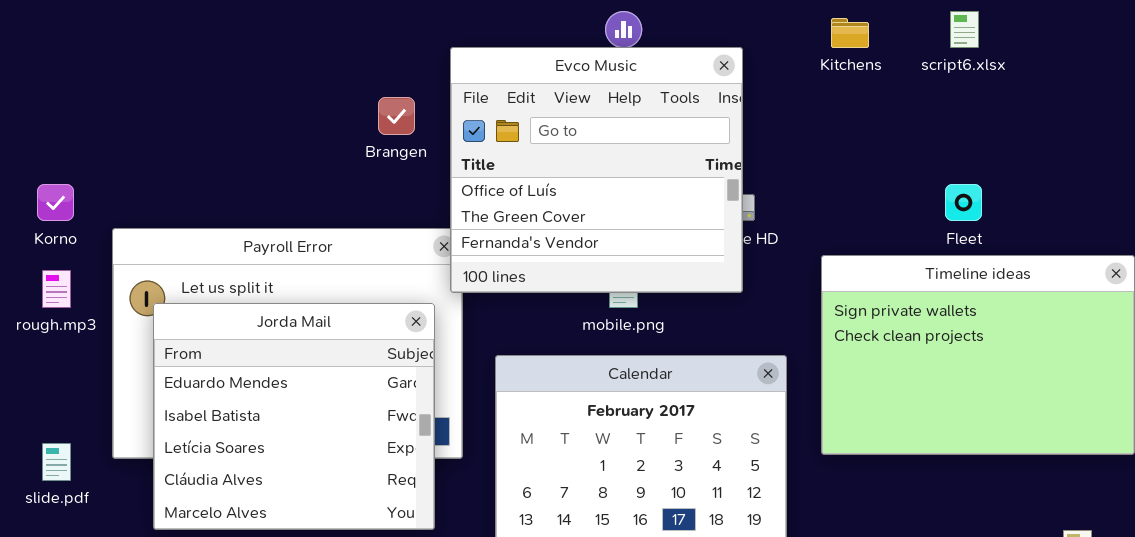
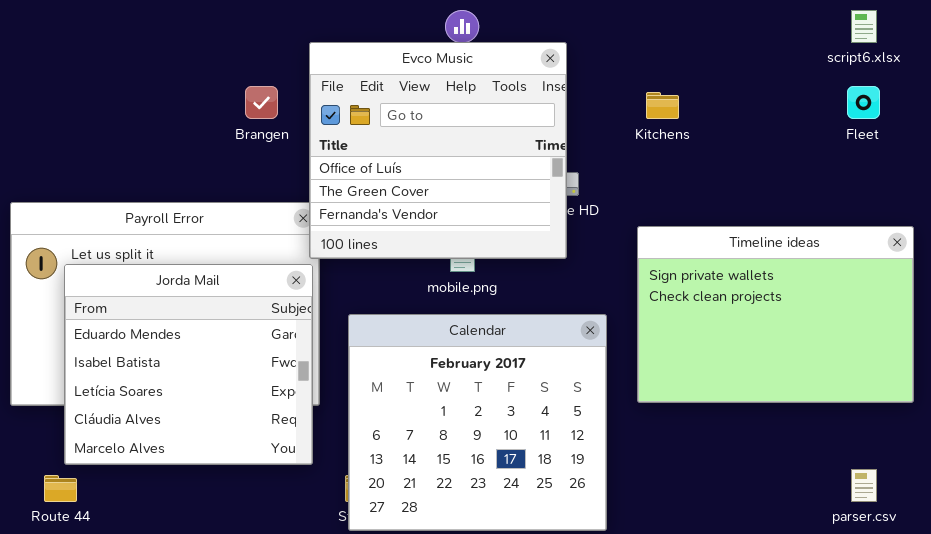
script6.xlsx: [950,11,979,48] -> [851,10,877,43], moved
Kitchens: [831,18,869,48] -> [646,92,679,119], moved
Fleet: [945,184,982,221] -> [847,86,880,119], moved
Jorda Mail: [153,303,435,530] -> [64,264,313,465], moved

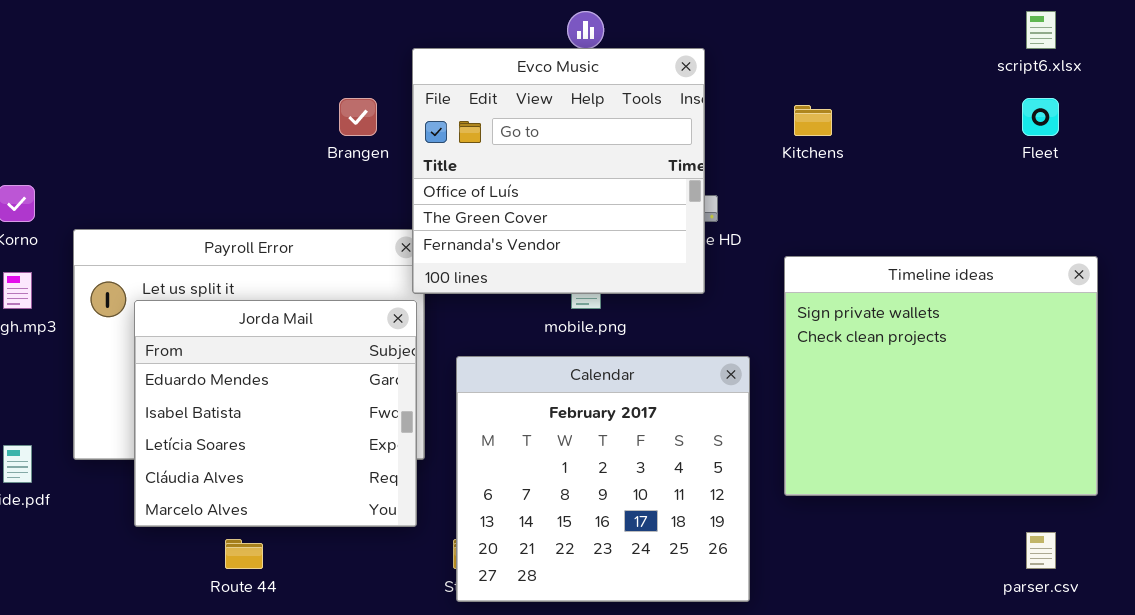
Timeline ideas: [637,226,914,403] -> [784,256,1098,496], resized
Route 44: [44,475,77,502] -> [225,539,263,569], moved

